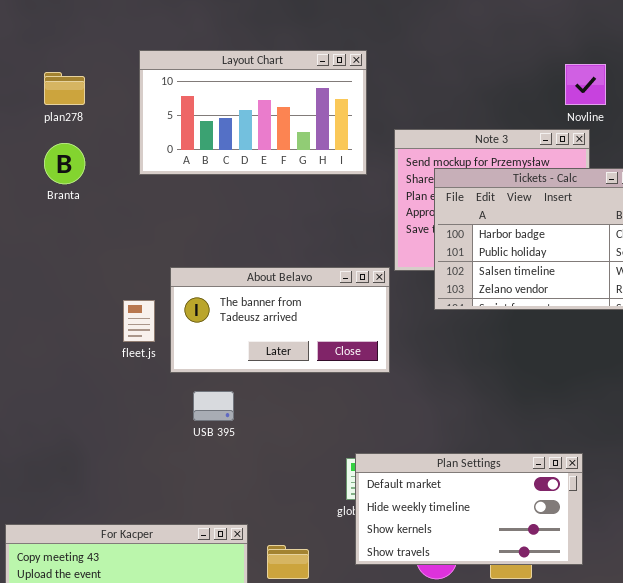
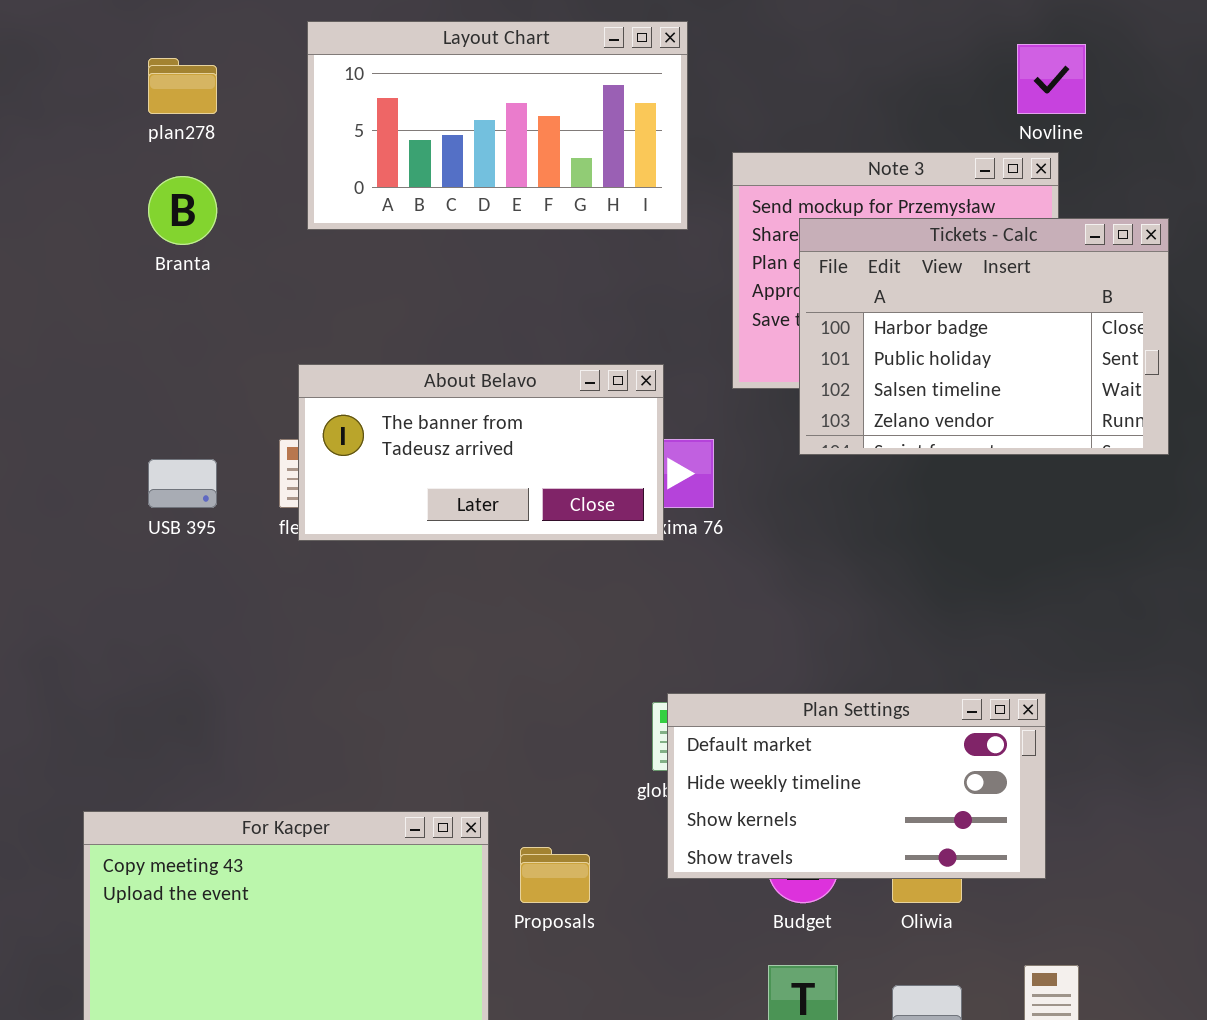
About Belavo: [170,267,390,373] -> [298,364,664,541], moved
USB 395: [193,391,234,421] -> [148,459,217,508], moved

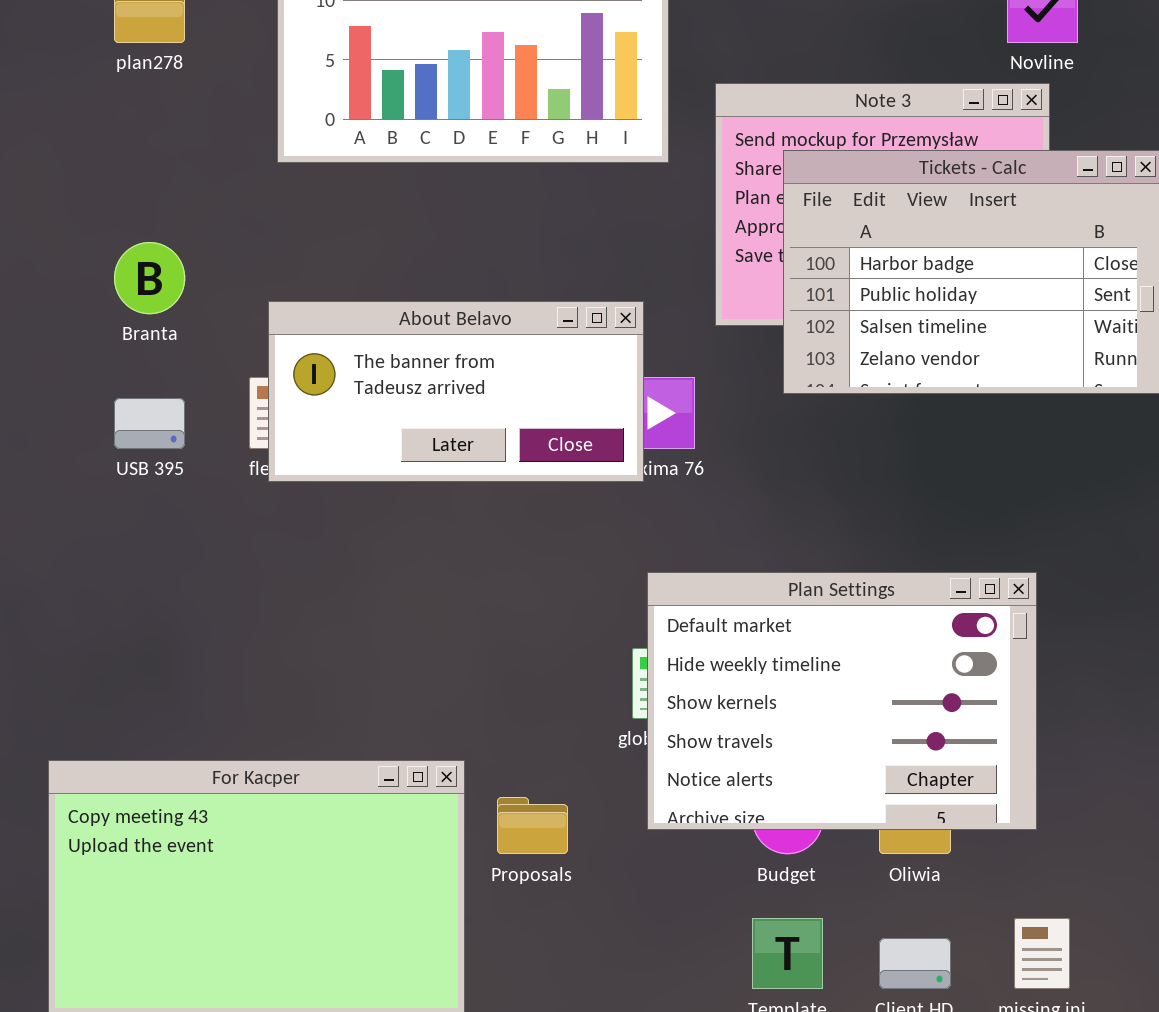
Branta: [148,176,217,245] -> [114,242,185,314], moved
Plan Settings: [667,693,1046,879] -> [647,572,1037,830], resized

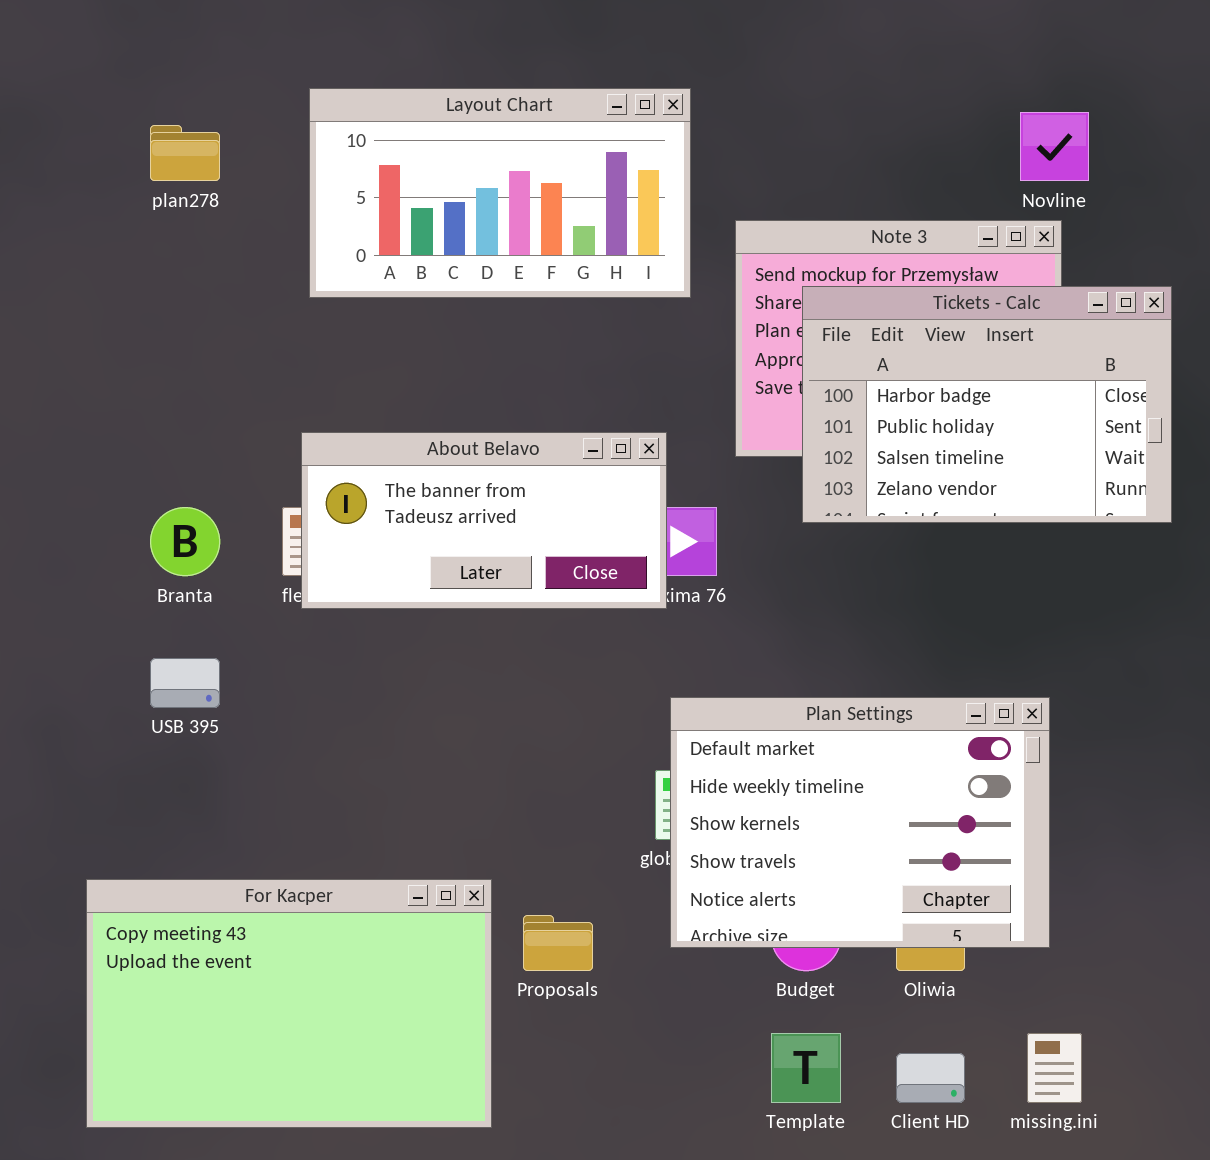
Branta: [114,242,185,314] -> [150,507,220,576], moved
USB 395: [114,398,185,449] -> [150,658,220,708], moved

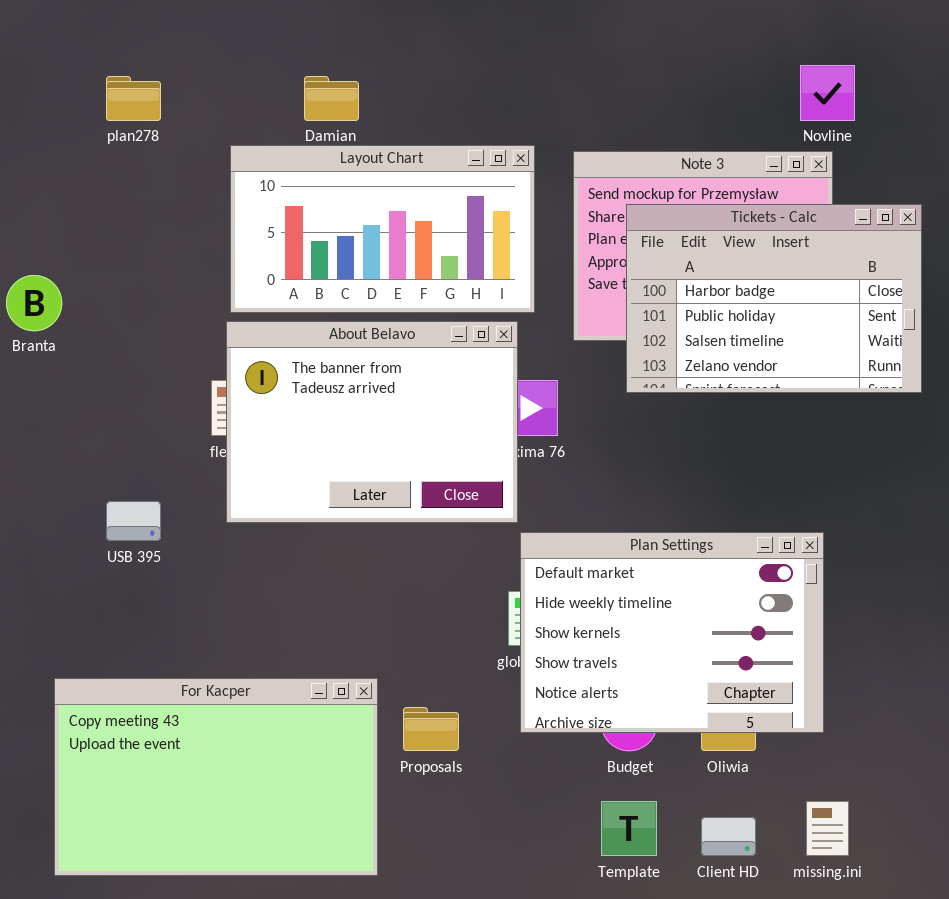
Layout Chart: [309,88,691,298] -> [230,145,535,313], moved
About Belavo: [301,432,667,609] -> [226,321,518,523], resized
Branta: [150,507,220,576] -> [6,275,62,331], moved

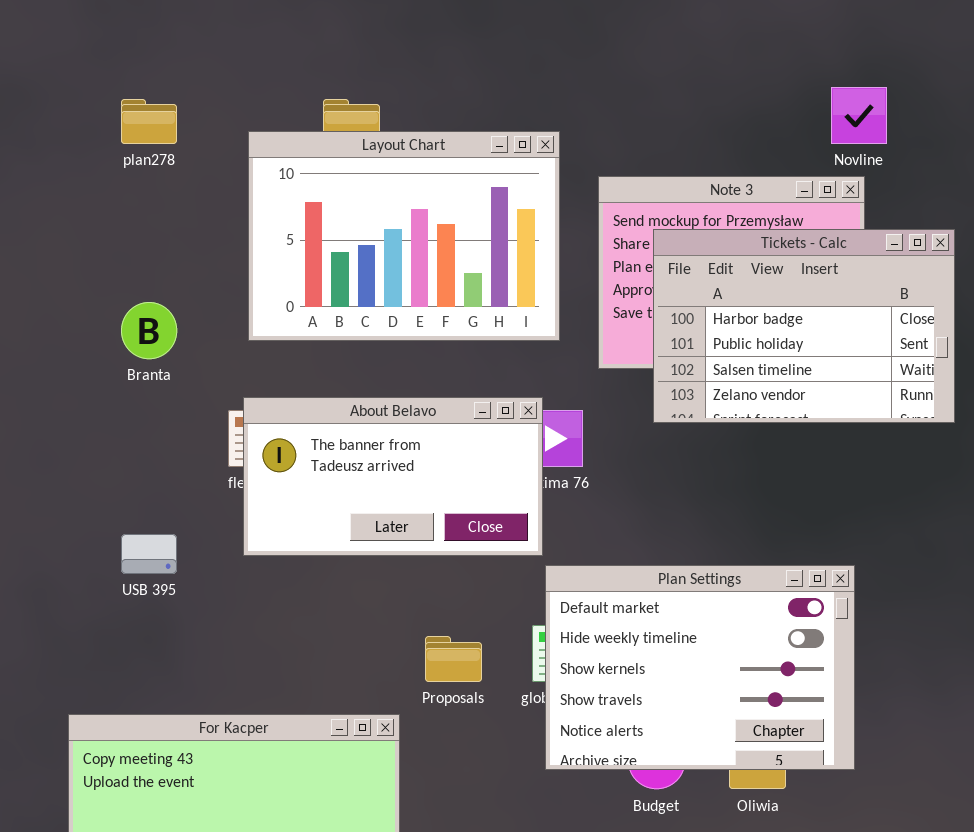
Layout Chart: [230,145,535,313] -> [248,131,560,341], resized
Branta: [6,275,62,331] -> [121,302,177,359], moved
About Belavo: [226,321,518,523] -> [243,397,543,556], resized
Proposals: [403,707,459,751] -> [425,636,482,682], moved

